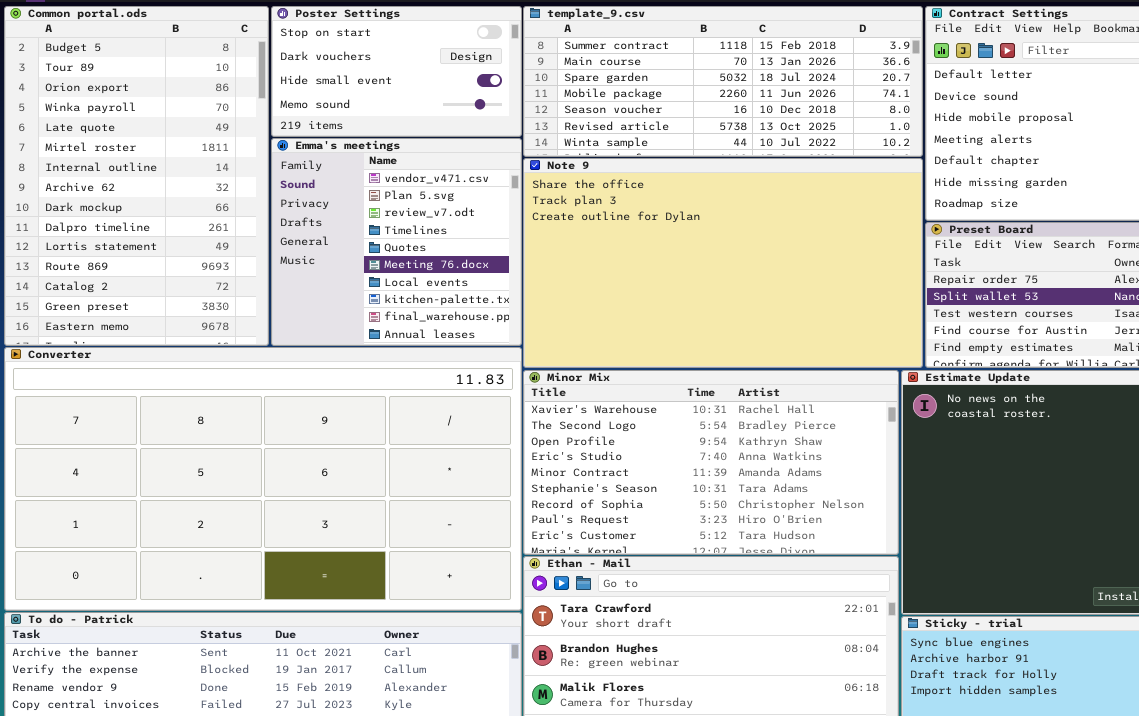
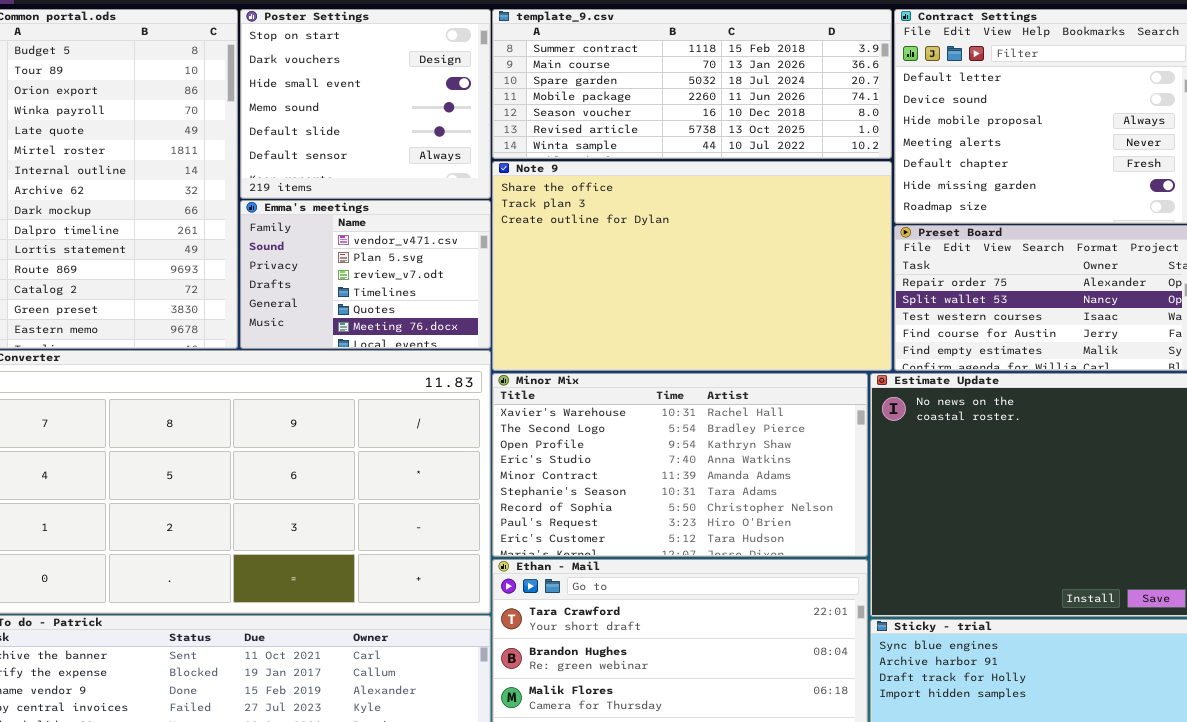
Poster Settings: [271,6,522,137] -> [240,9,491,199], resized
Emma's meetings: [271,138,522,346] -> [240,200,491,349], resized

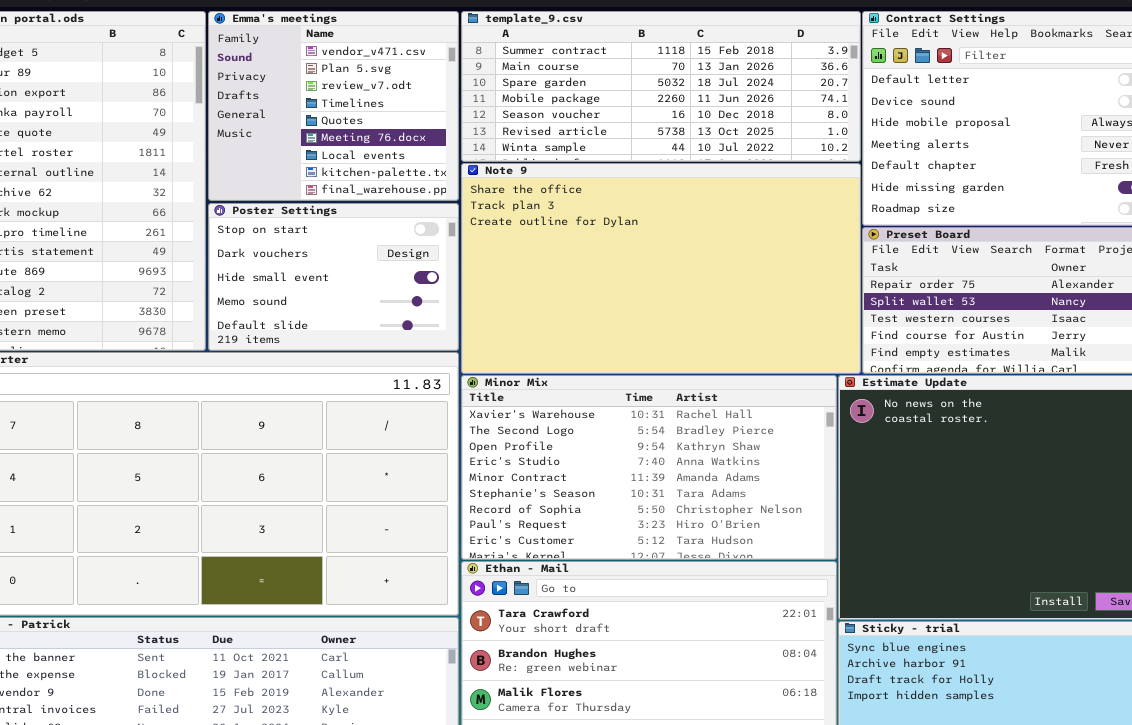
Poster Settings: [240,9,491,199] -> [208,203,459,351], moved, resized
Emma's meetings: [240,200,491,349] -> [208,11,459,201], moved, resized

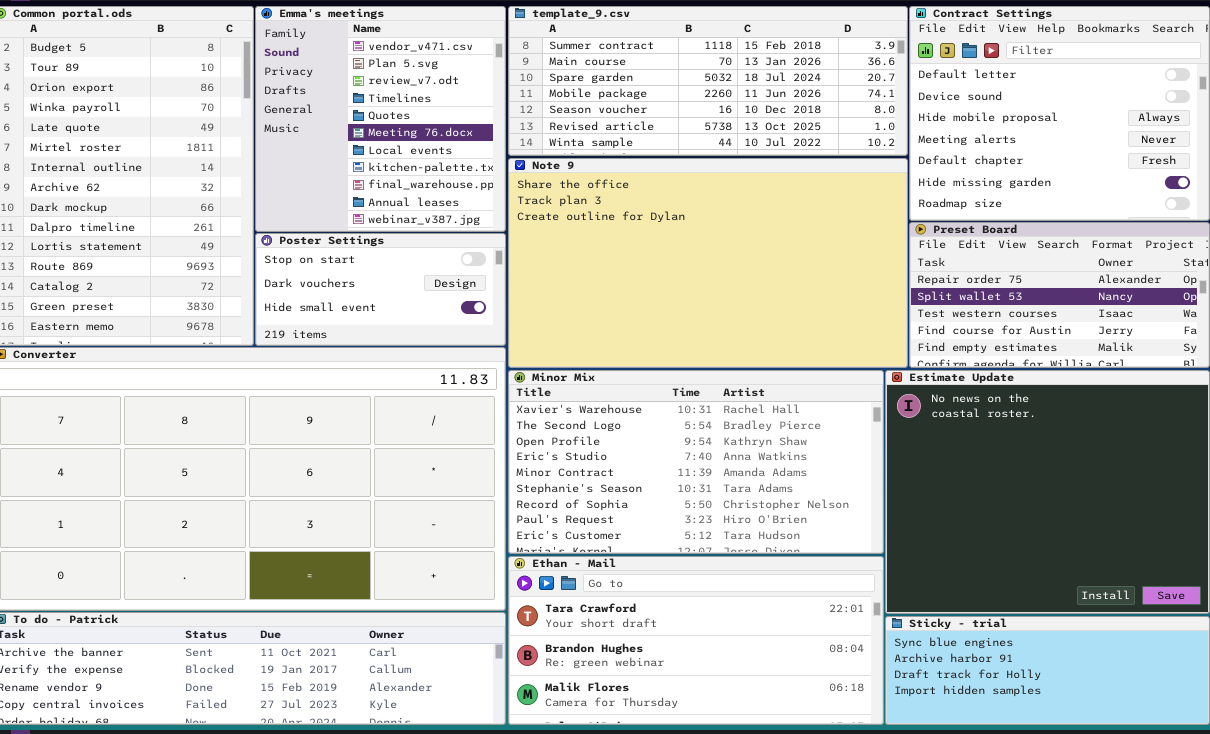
Emma's meetings: [208,11,459,201] -> [255,6,506,232], resized
Poster Settings: [208,203,459,351] -> [255,233,506,346], resized

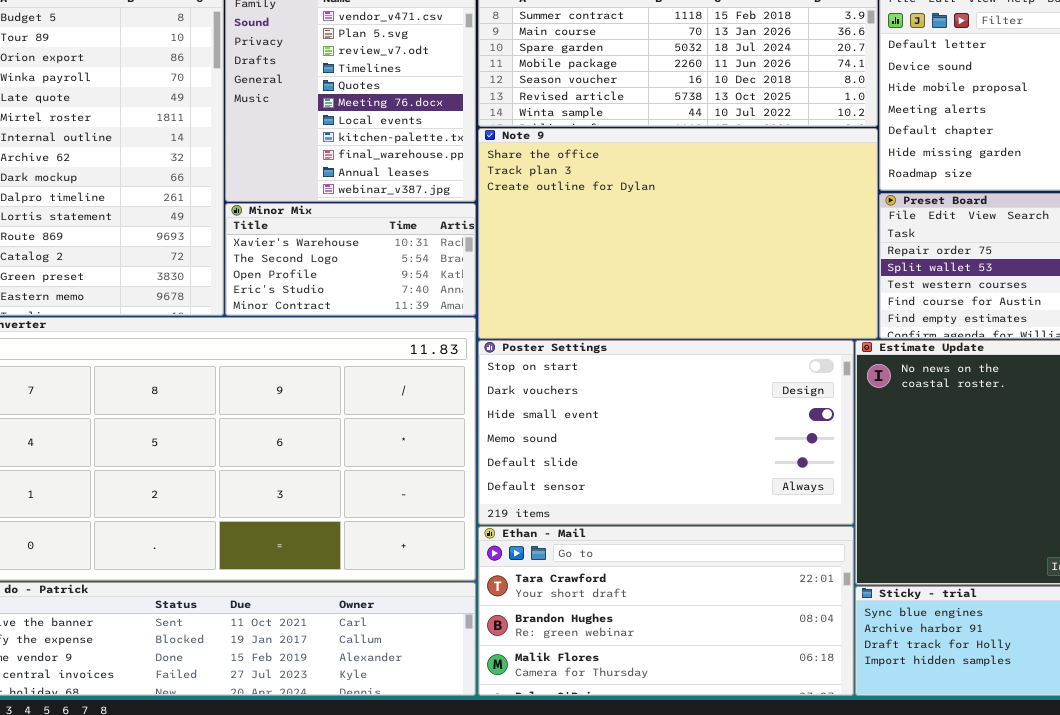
Poster Settings: [255,233,506,346] -> [478,340,854,525], moved, resized
Minor Mix: [508,370,884,554] -> [225,203,476,316], moved, resized

